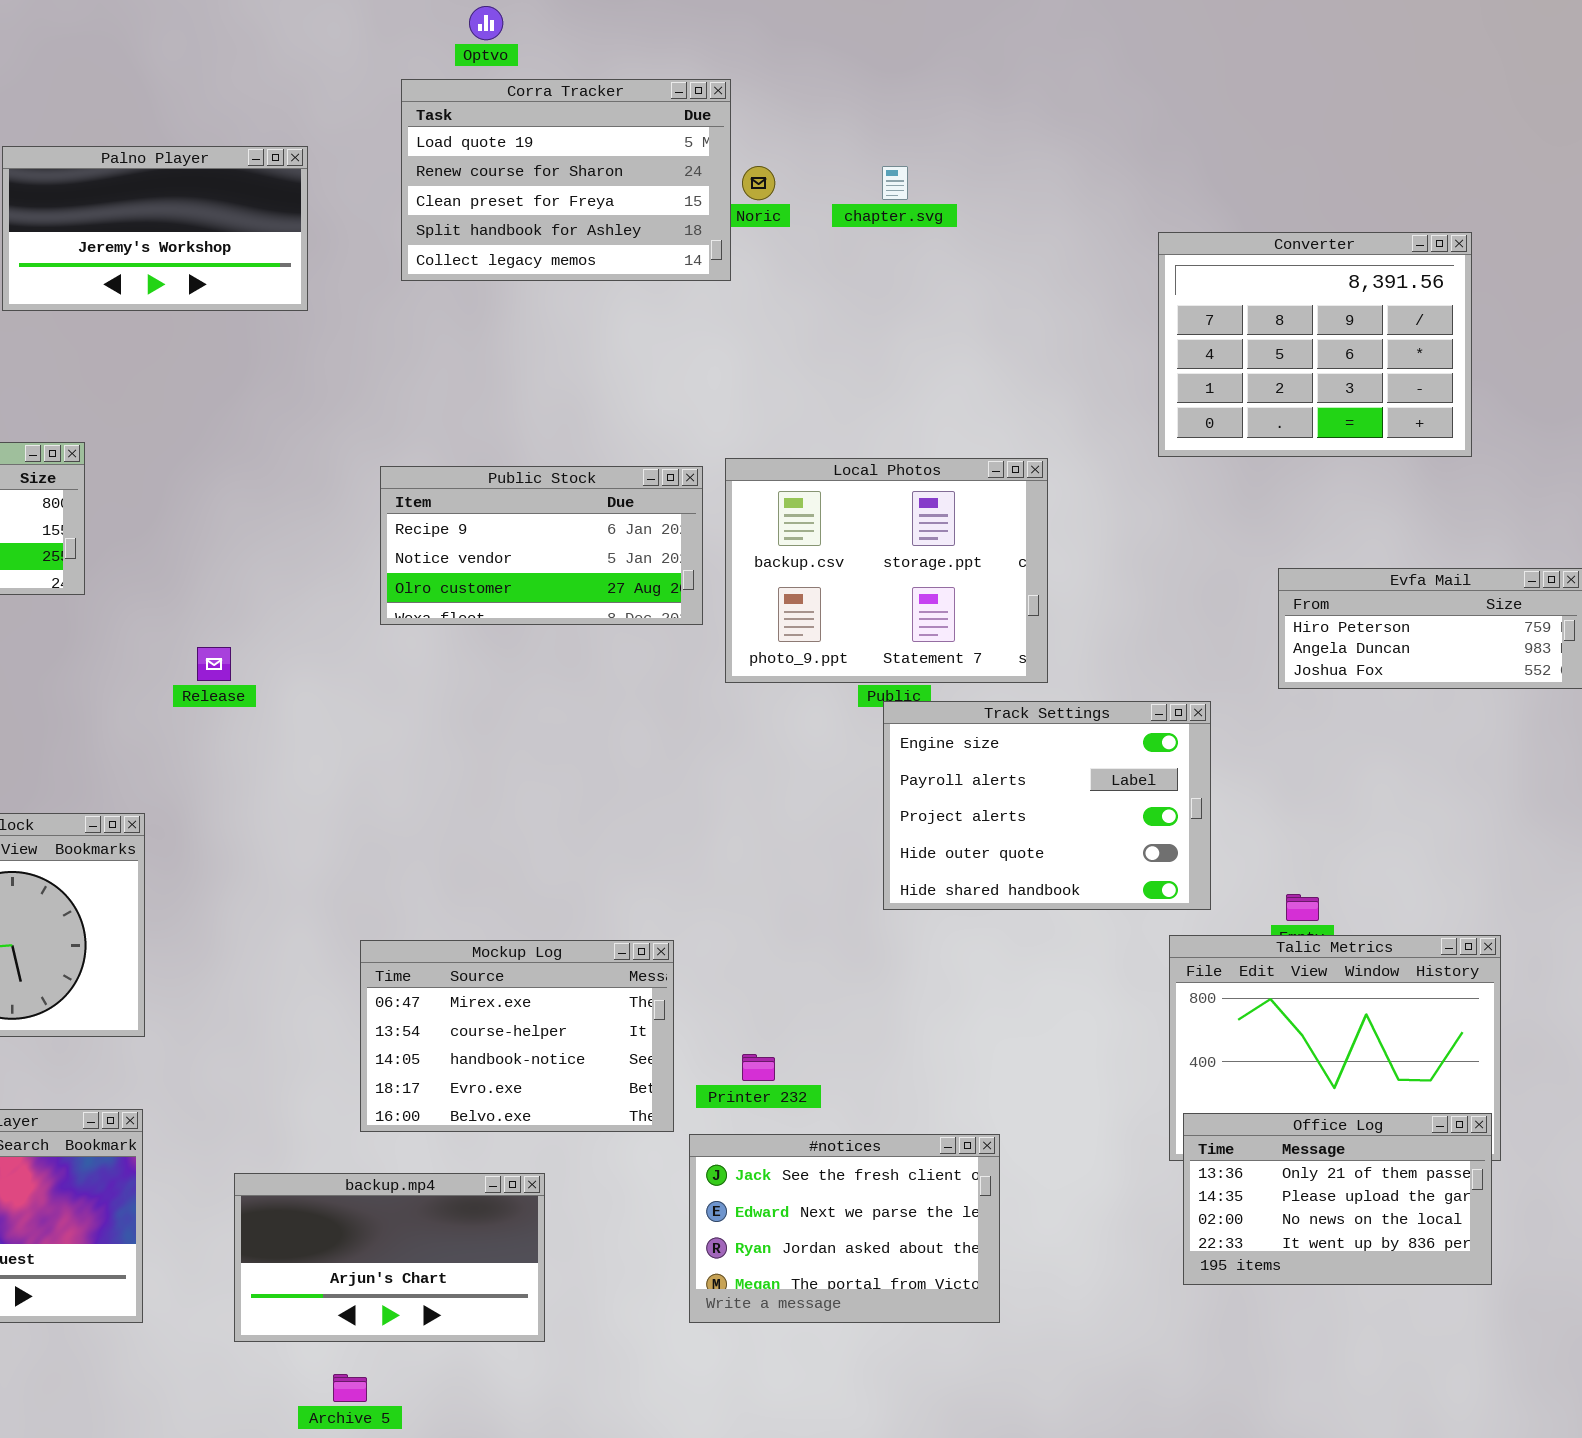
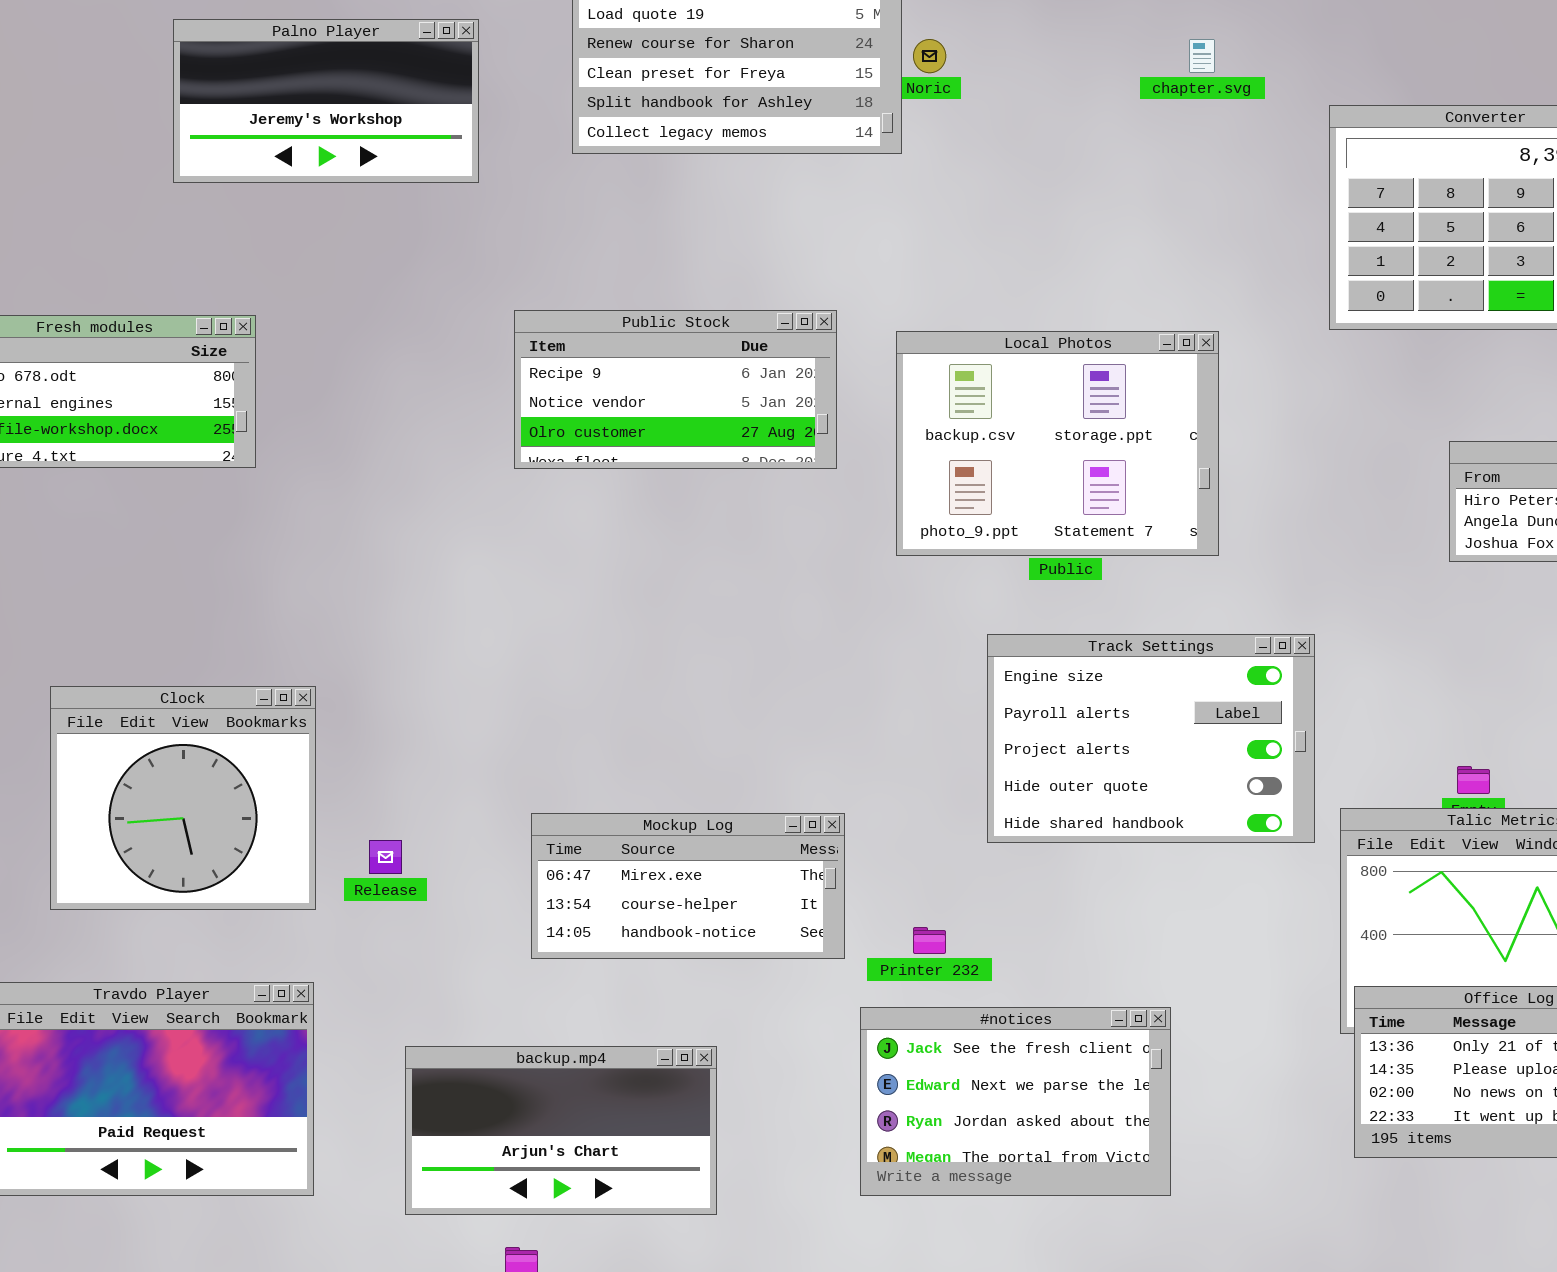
chapter.svg: [882,166,908,200] -> [1189,39,1215,73], moved
Public Stock: [380,466,703,625] -> [514,310,837,469], moved
Release: [197,647,231,681] -> [369,840,402,874], moved
Track Settings: [883,701,1211,910] -> [987,634,1315,843], moved
Mockup Log: [360,940,674,1132] -> [531,813,845,959], resized

